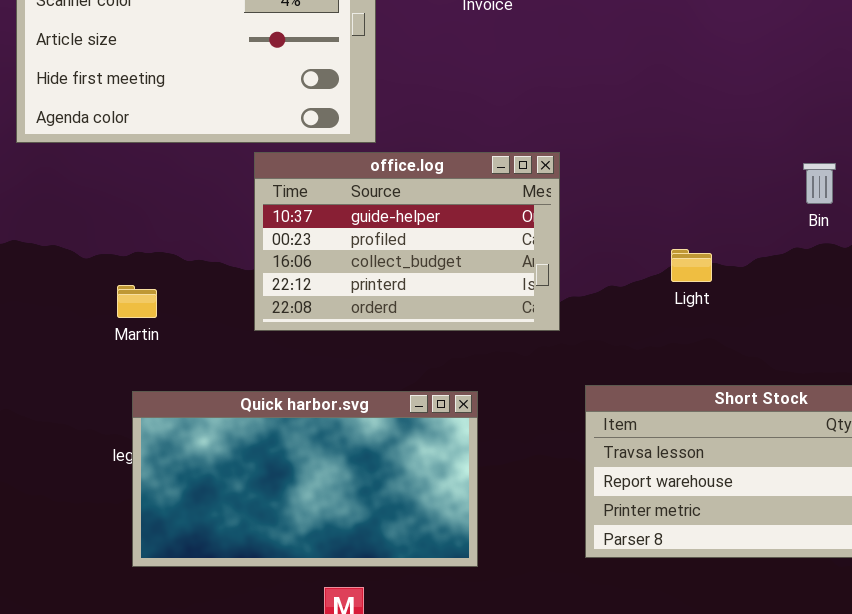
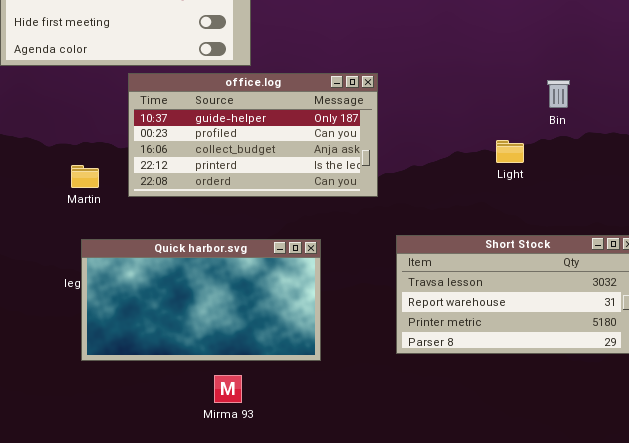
office.log: [254,152,560,331] -> [128,73,378,197], resized
Light: [671,249,712,282] -> [496,140,524,163], moved

